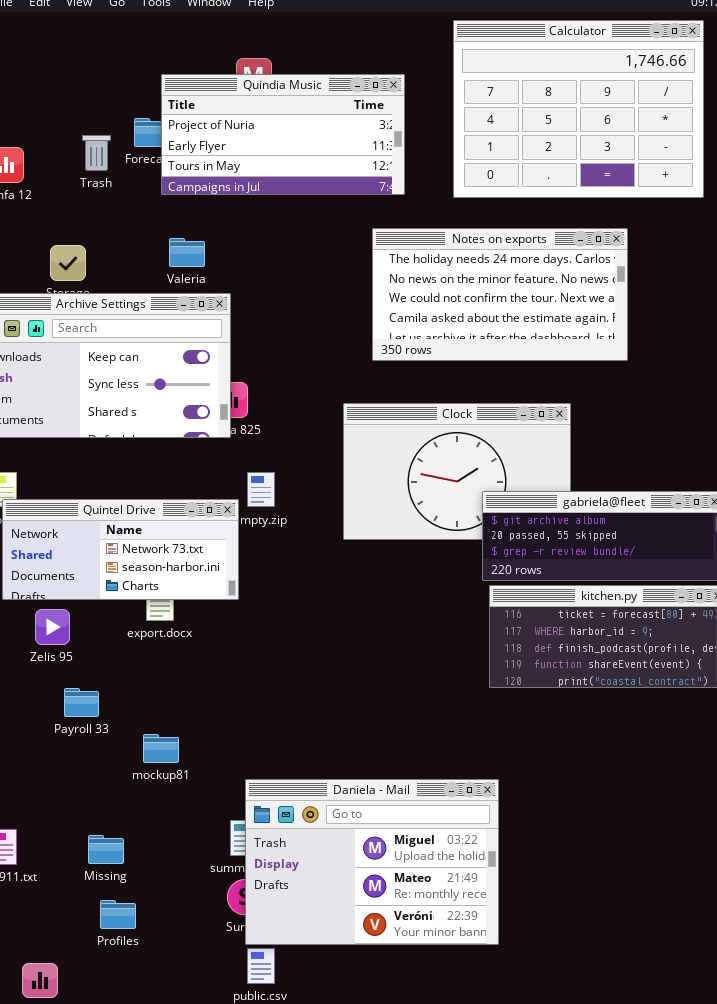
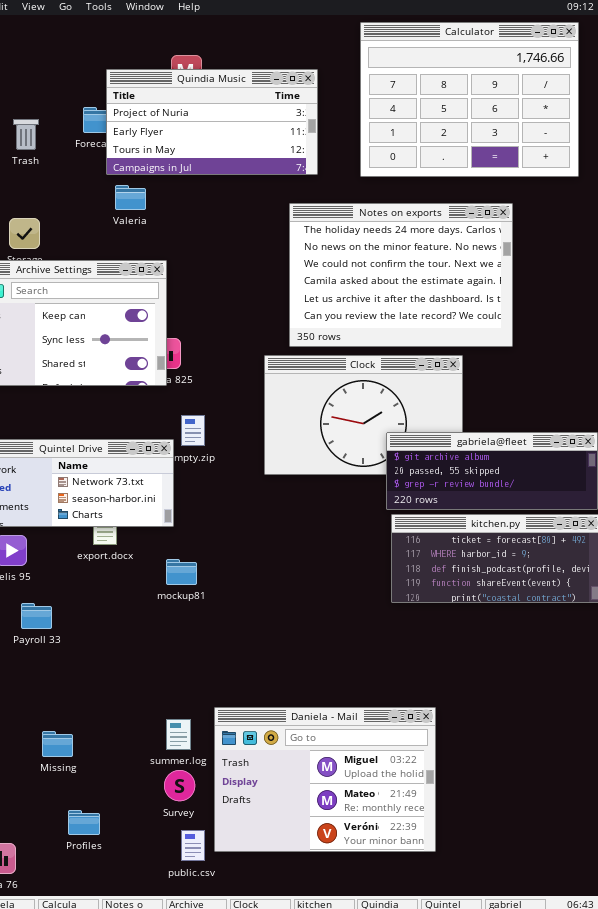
Trash: [82,135,111,171] -> [13,119,39,150], moved
Notes on exports: [372,228,628,361] -> [289,203,513,347], resized
Valeria: [169,238,205,267] -> [115,185,146,210], moved
mockup81: [143,734,179,763] -> [166,559,197,585], moved
Daniela - Mail: [245,779,499,945] -> [214,707,436,852], moved
Profiles: [100,900,136,929] -> [68,810,100,835], moved

